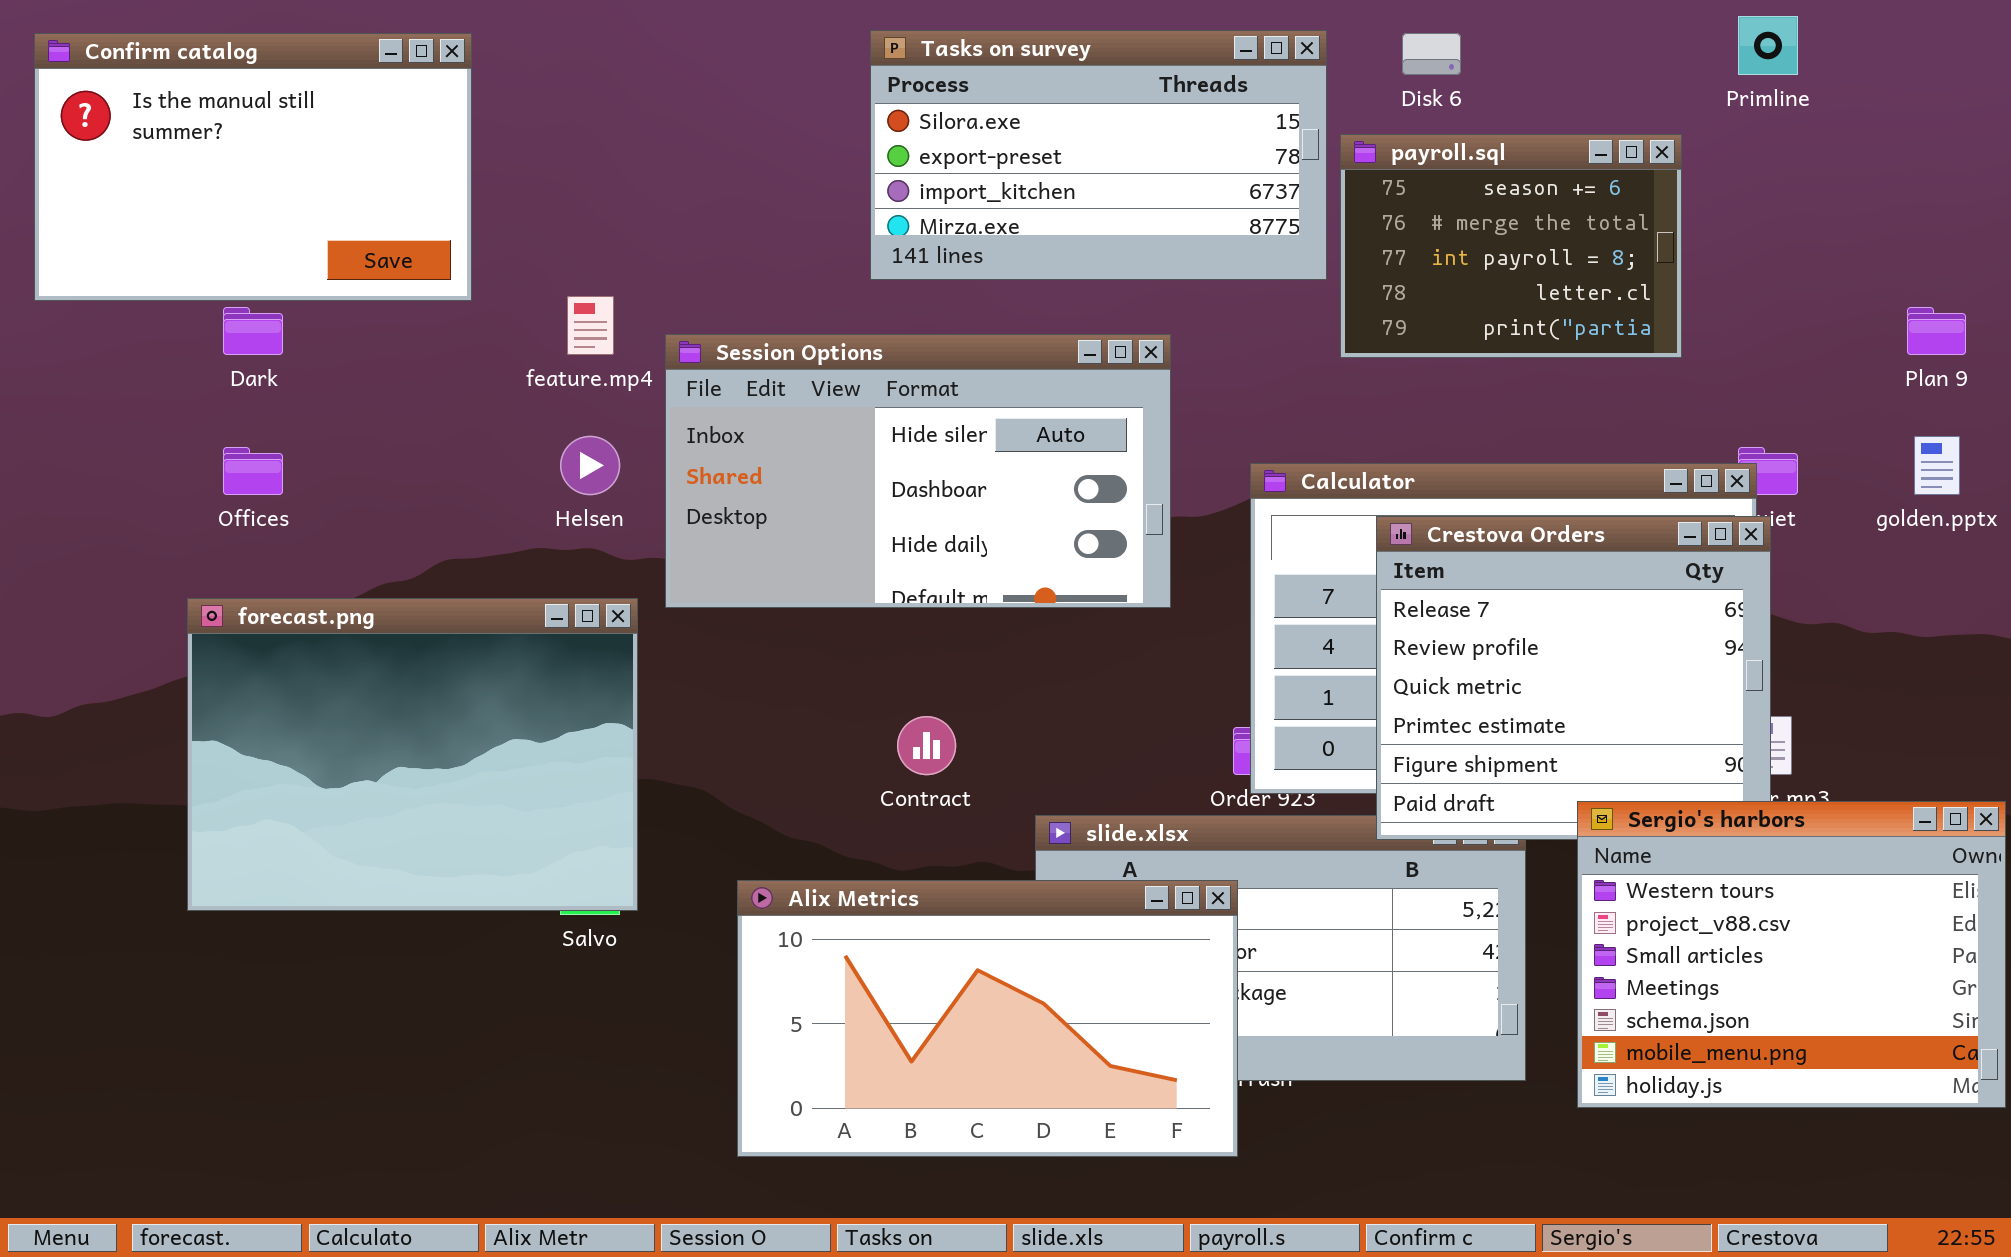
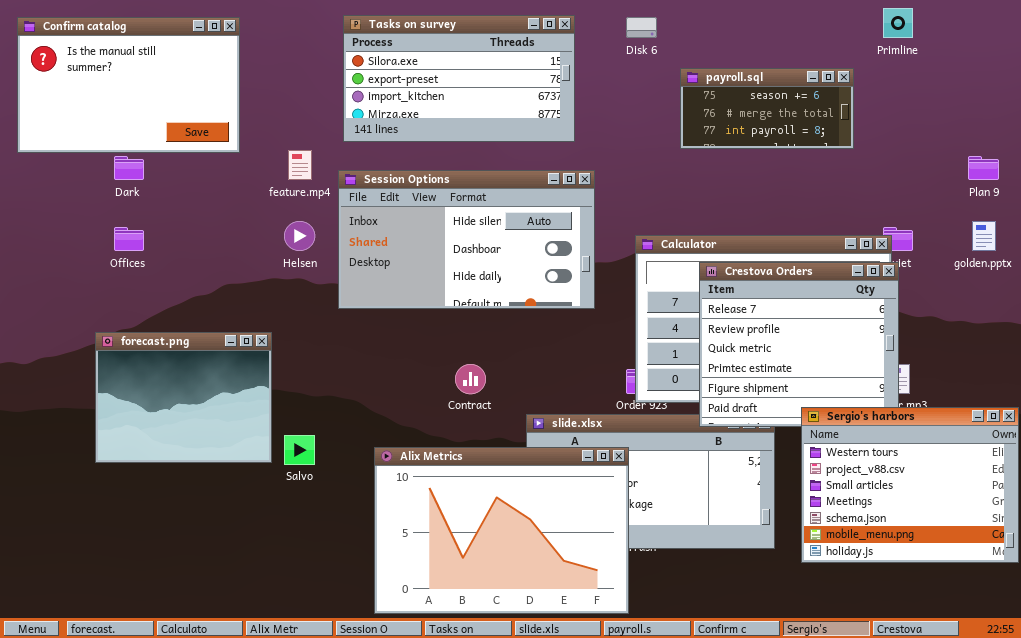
Tasks on survey: [870,30,1327,280] -> [343,15,575,142], moved
Disk 6: [1402,33,1461,75] -> [626,17,657,38], moved
payroll.sql: [1340,134,1682,358] -> [680,68,854,149], resized
forecast.png: [187,598,638,911] -> [95,332,272,463], resized
Alix Metrics: [737,880,1238,1157] -> [374,447,629,614], resized

